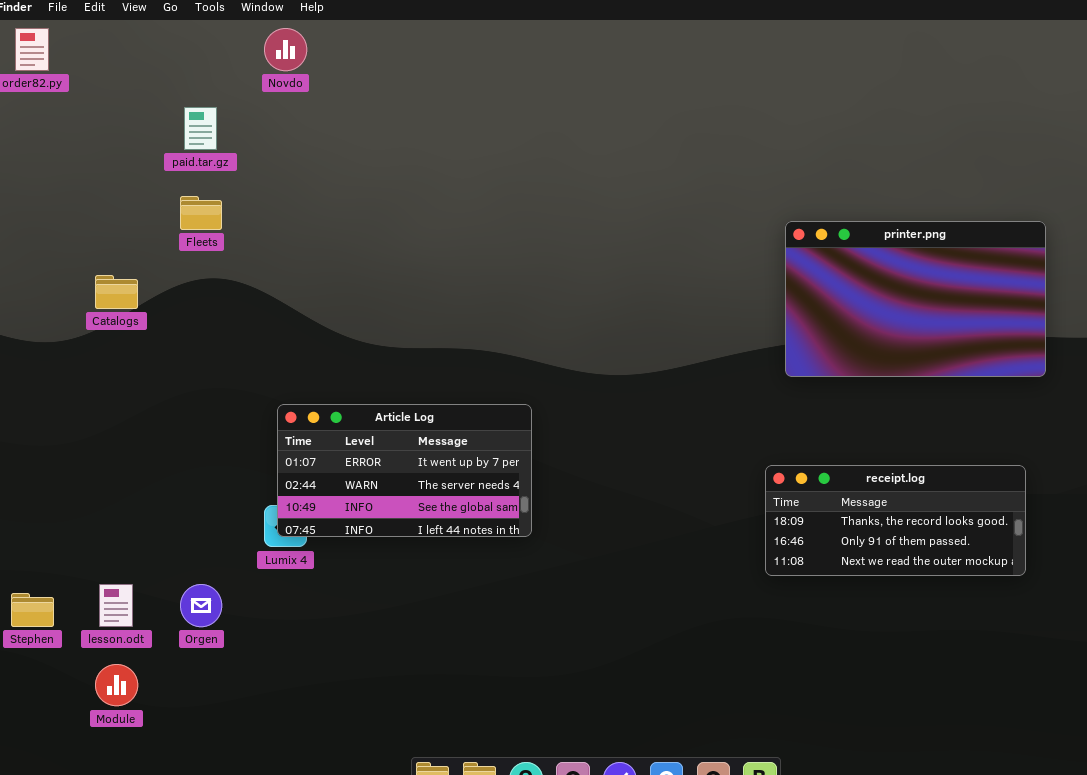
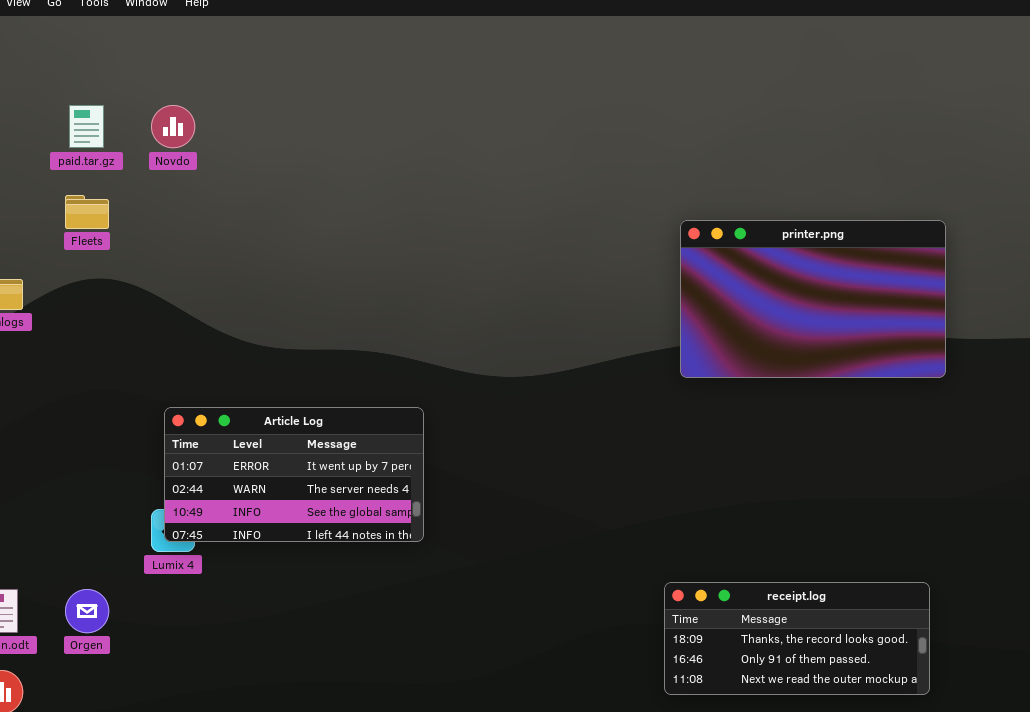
Novdo: [264,28,307,71] -> [151,105,195,148], moved
receipt.log: [765,465,1026,576] -> [664,582,930,695], moved

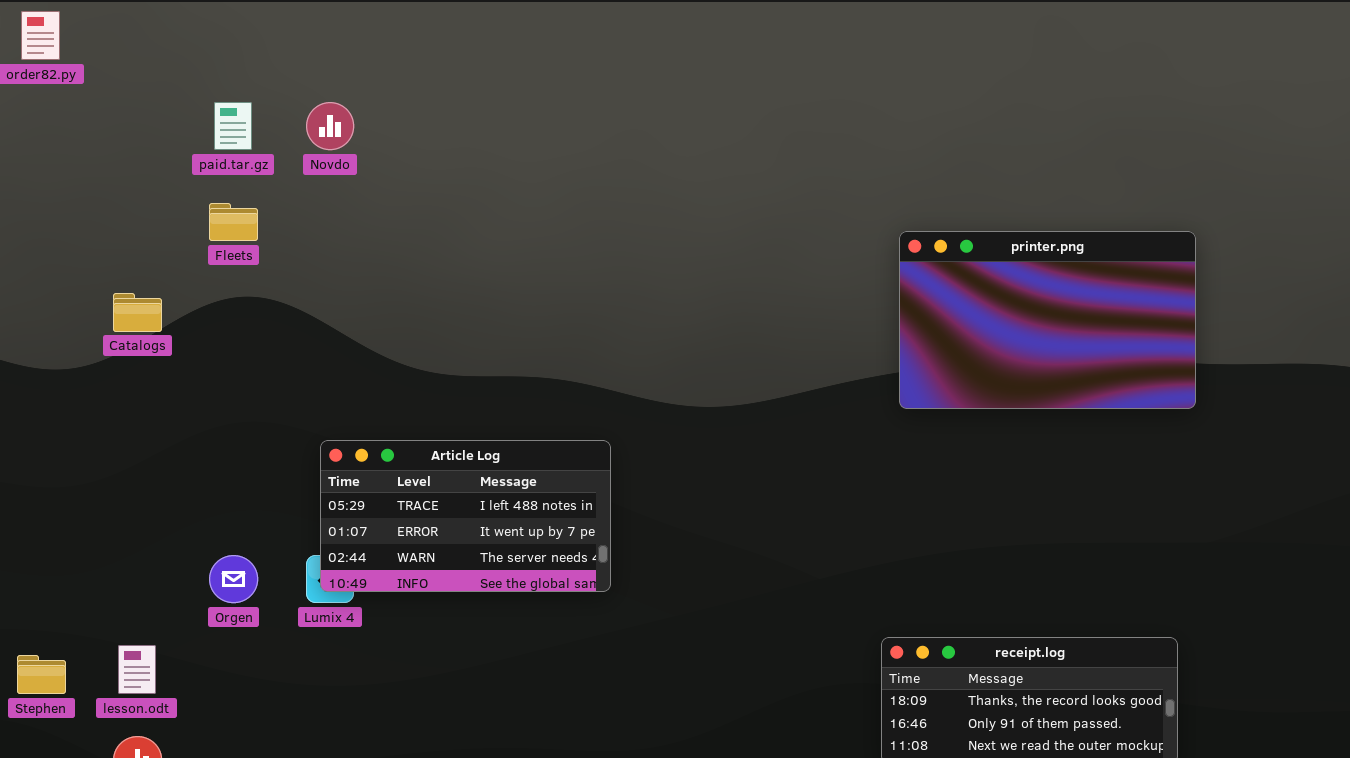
Article Log: [164,407,424,542] -> [320,440,611,592], scrolled up 1 row
Orgen: [65,589,109,633] -> [209,555,258,603], moved

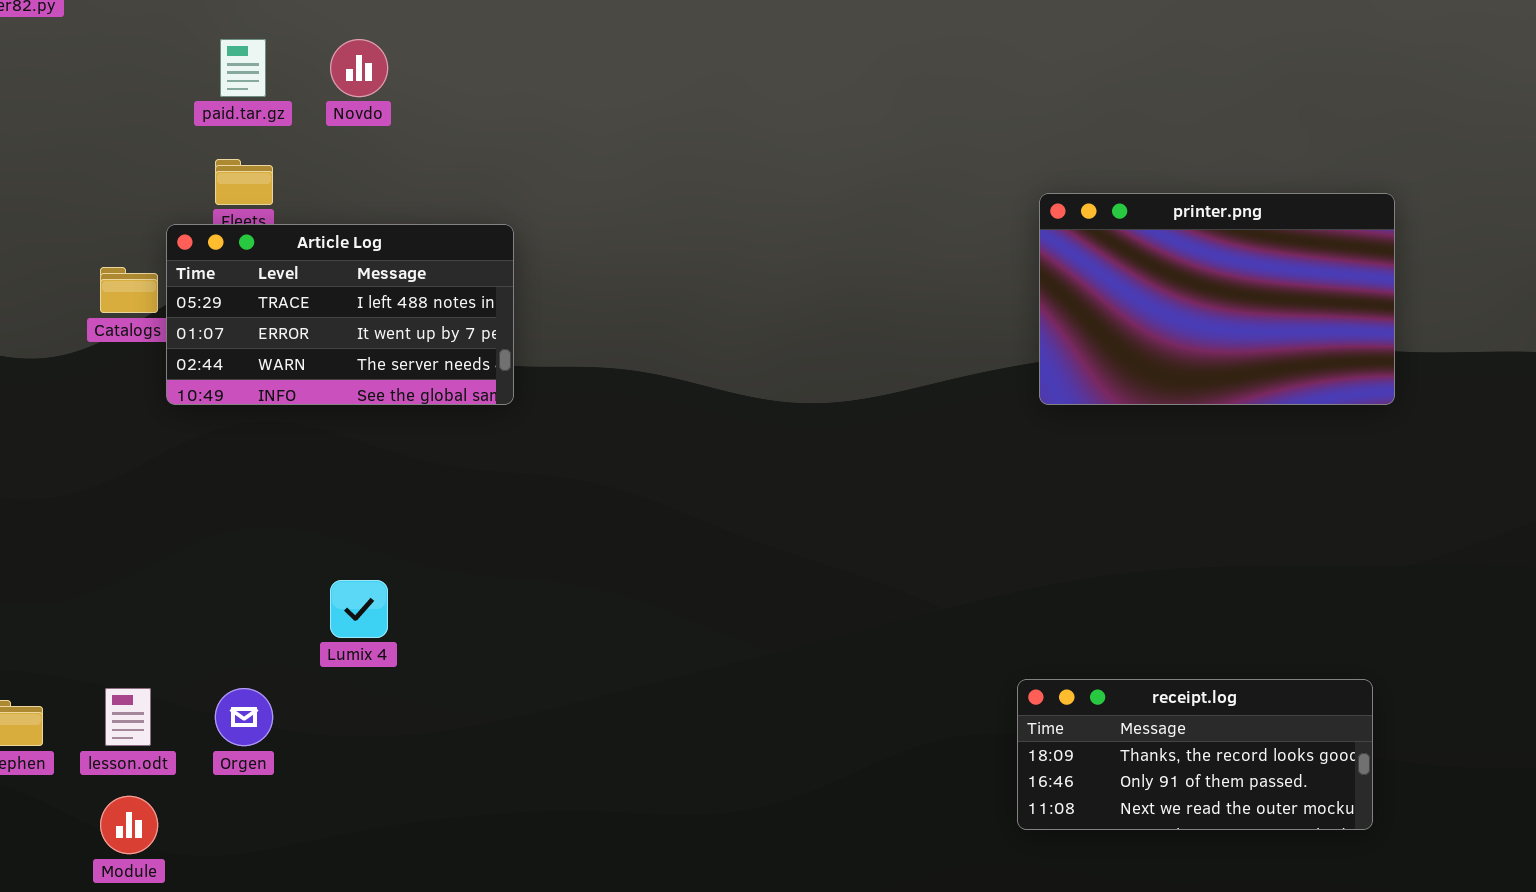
Article Log: [320,440,611,592] -> [166,224,514,405], moved
Orgen: [209,555,258,603] -> [215,688,273,746], moved

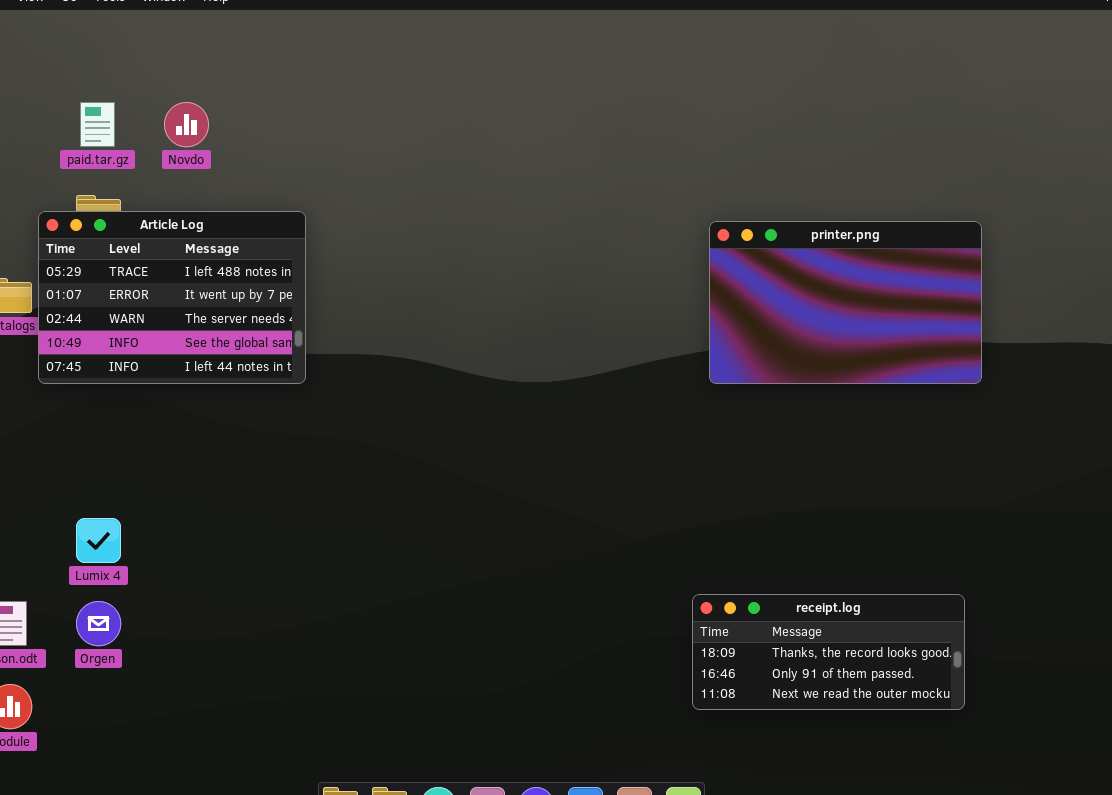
Article Log: [166,224,514,405] -> [38,211,306,384], resized
Lumix 4: [330,580,388,638] -> [76,518,121,563], moved

